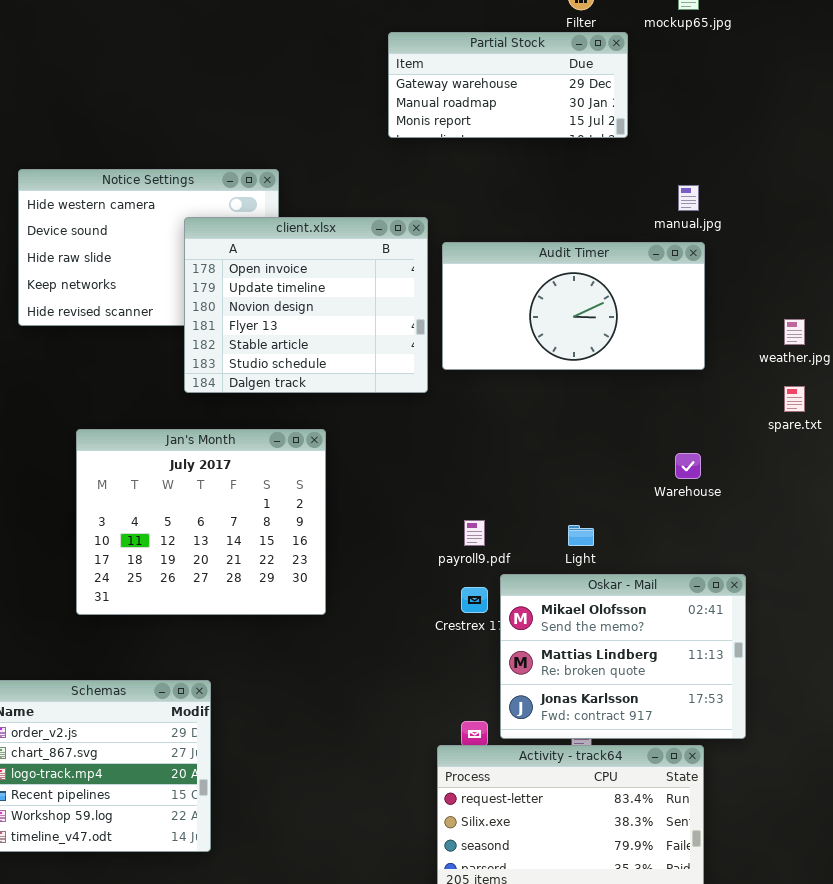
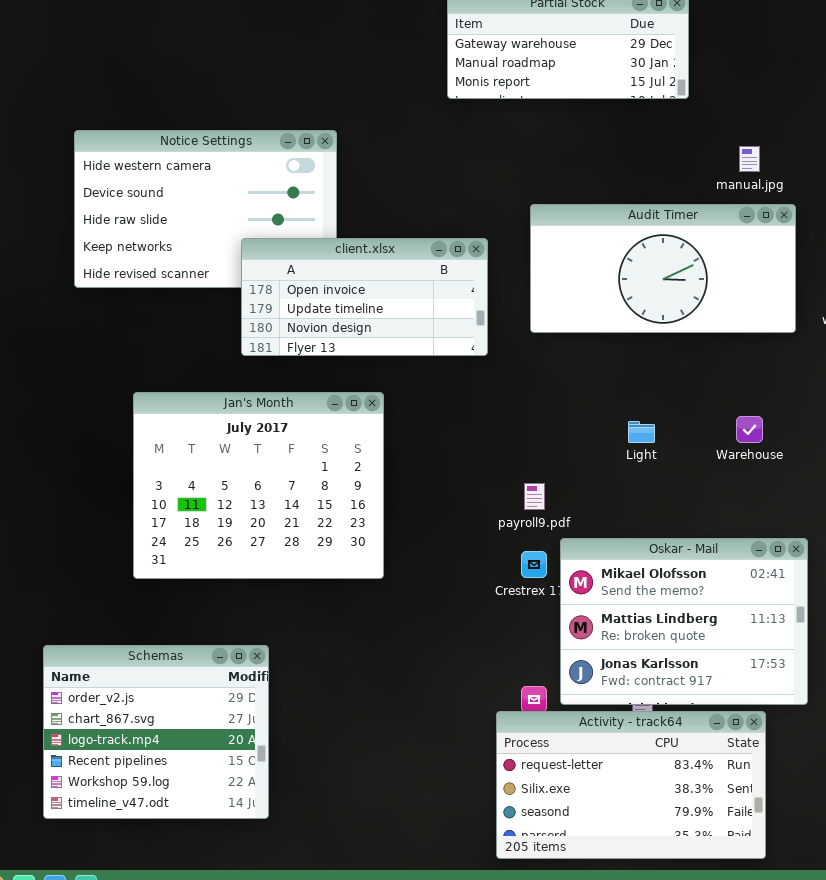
client.xlsx: [184,217,428,393] -> [241,238,488,356], resized
Audit Timer: [442,242,705,370] -> [530,204,796,333], moved
Light: [568,525,594,546] -> [628,421,655,443], moved

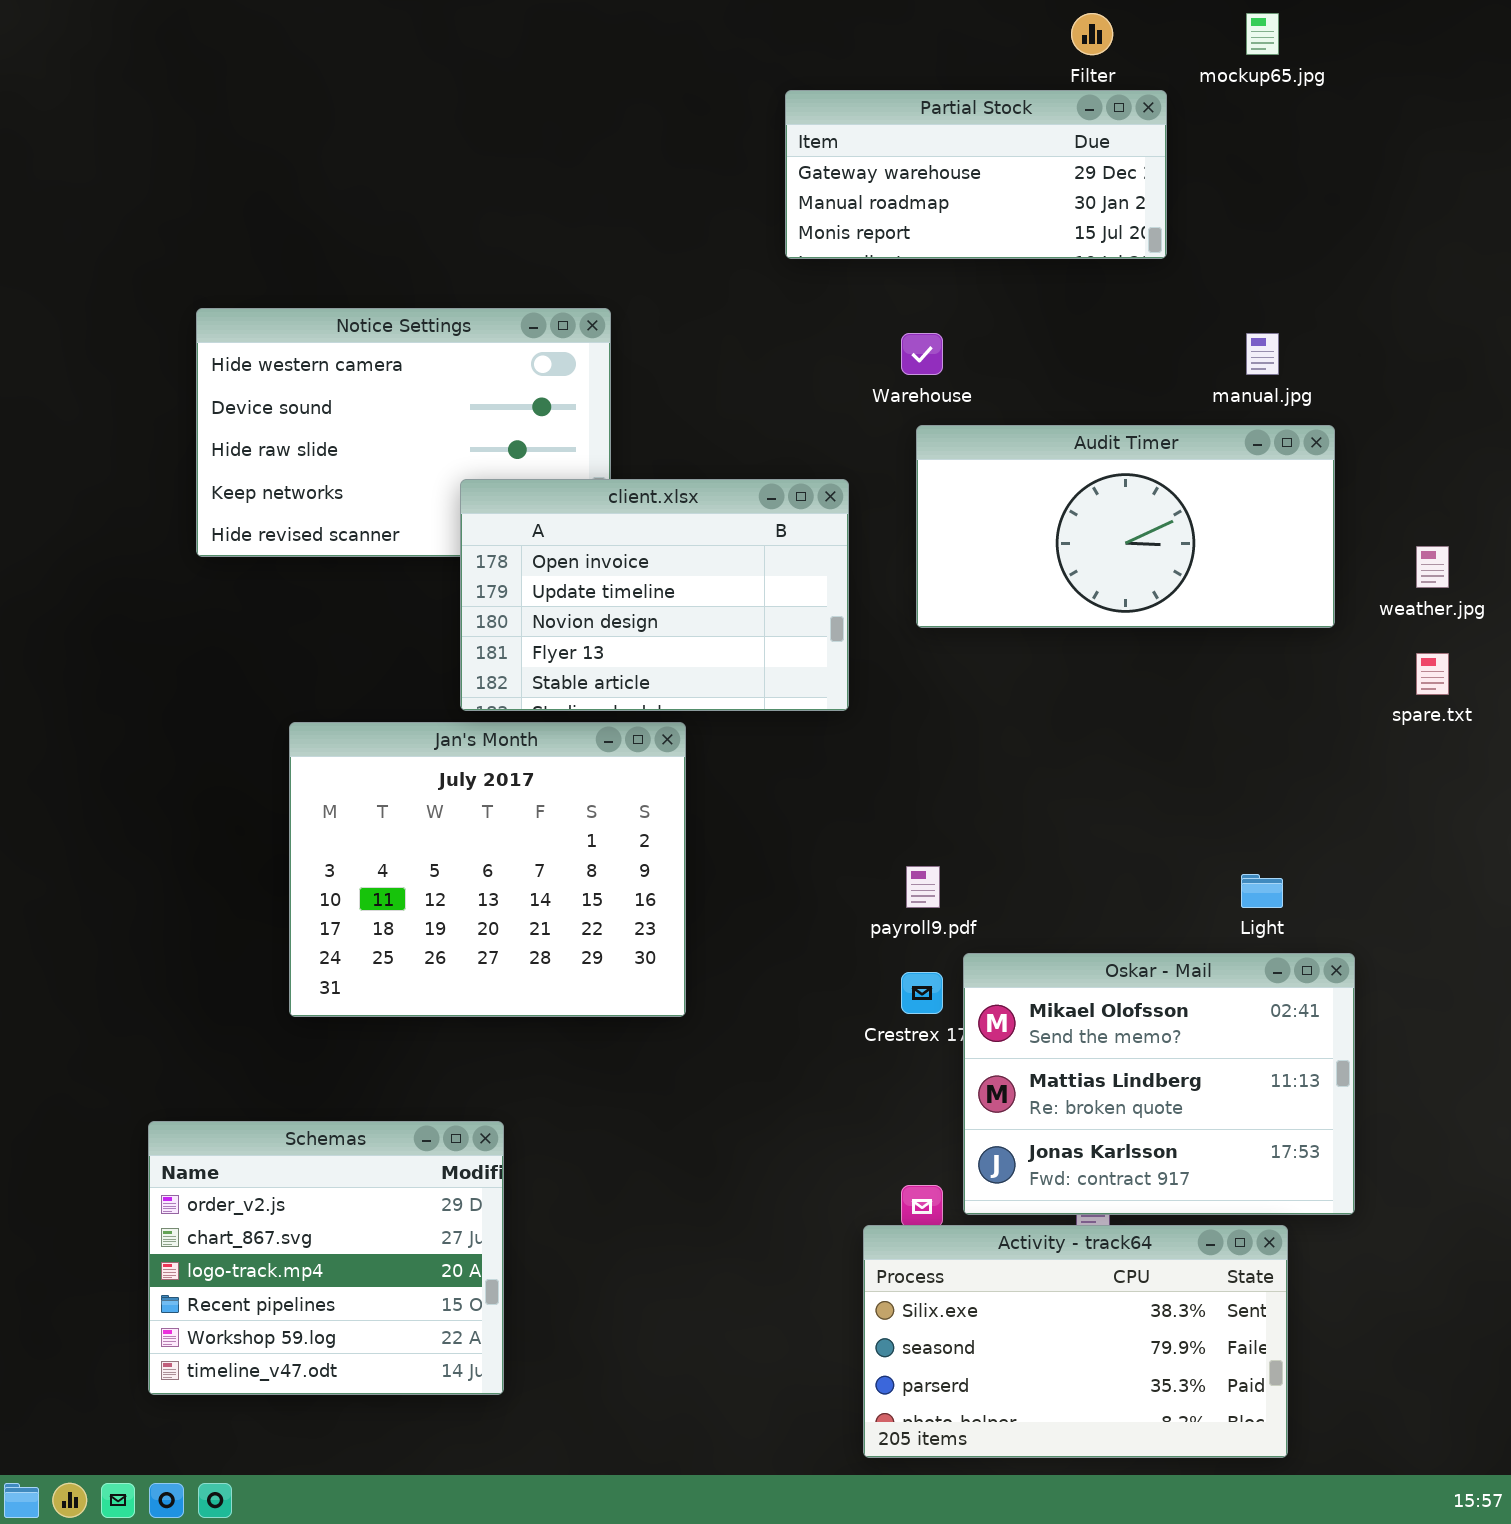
client.xlsx: [241,238,488,356] -> [460,479,849,711], resized
Warehouse: [736,416,763,443] -> [901,333,943,375], moved
Light: [628,421,655,443] -> [1241,874,1283,908], moved
Activity - track64: [496,711,766,859] -> [863,1225,1288,1458], scrolled down 1 row

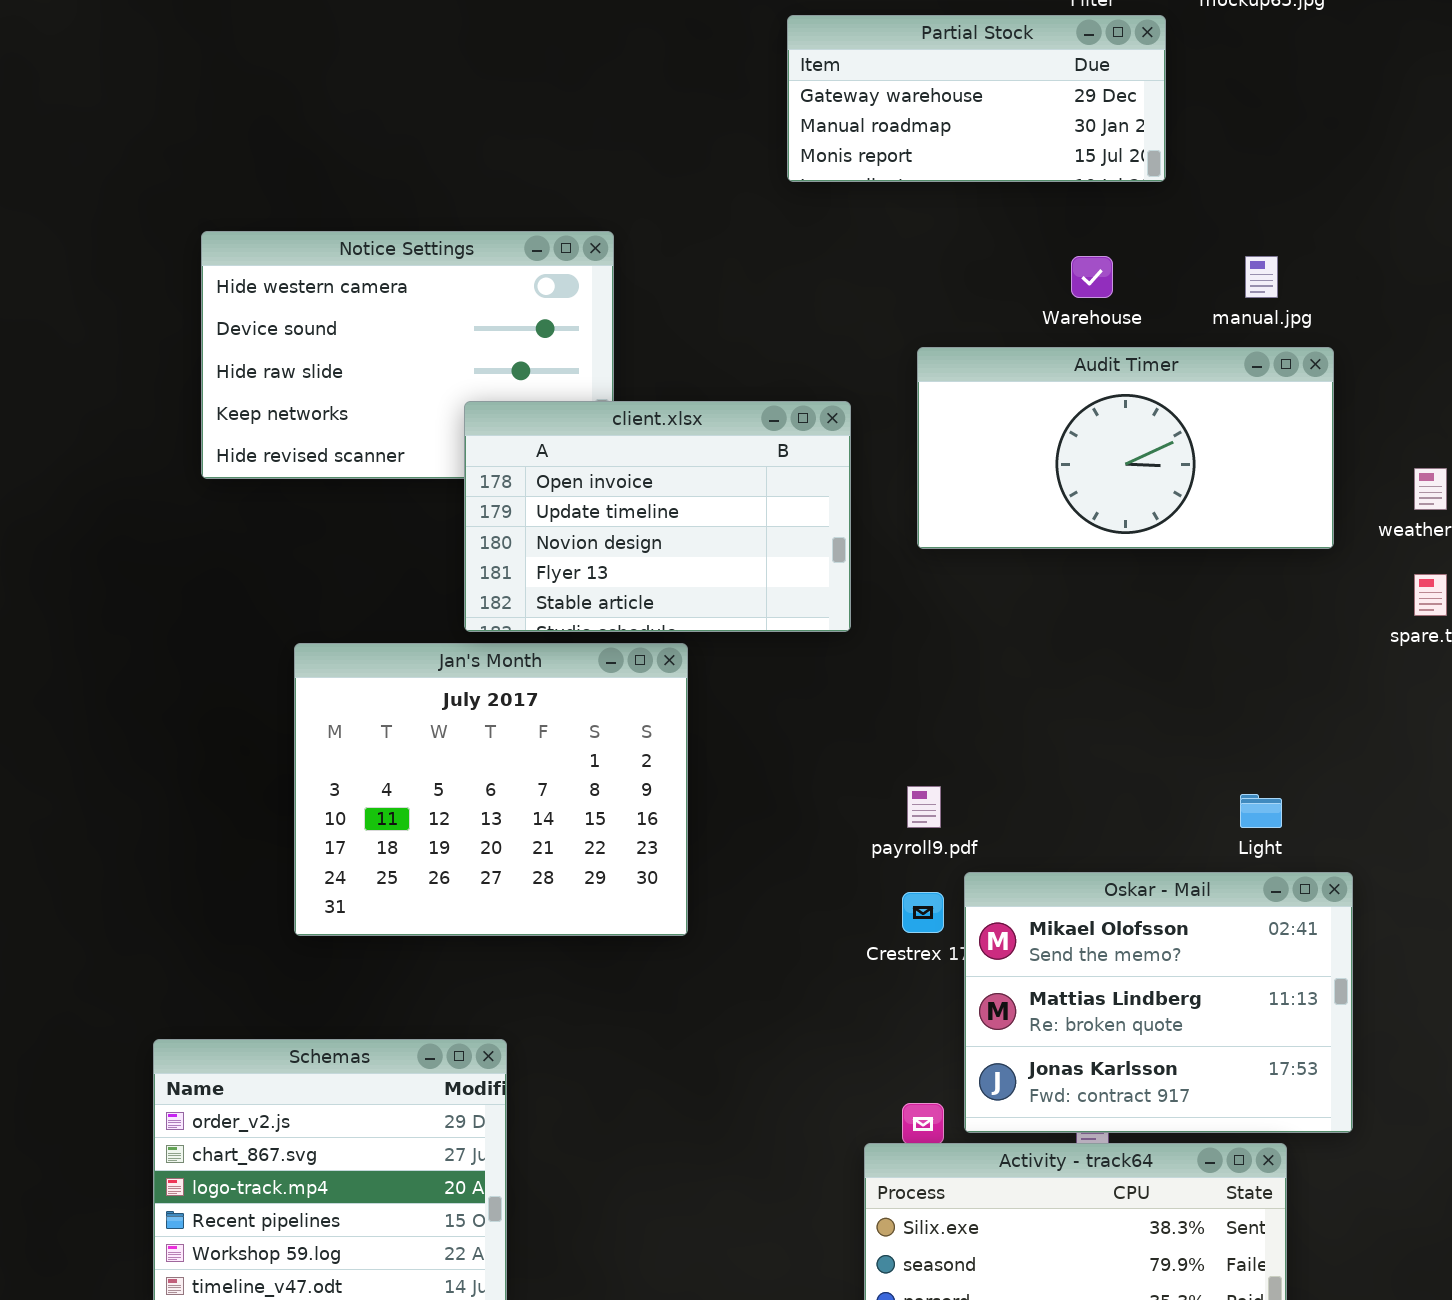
Warehouse: [901,333,943,375] -> [1071,256,1113,298], moved

